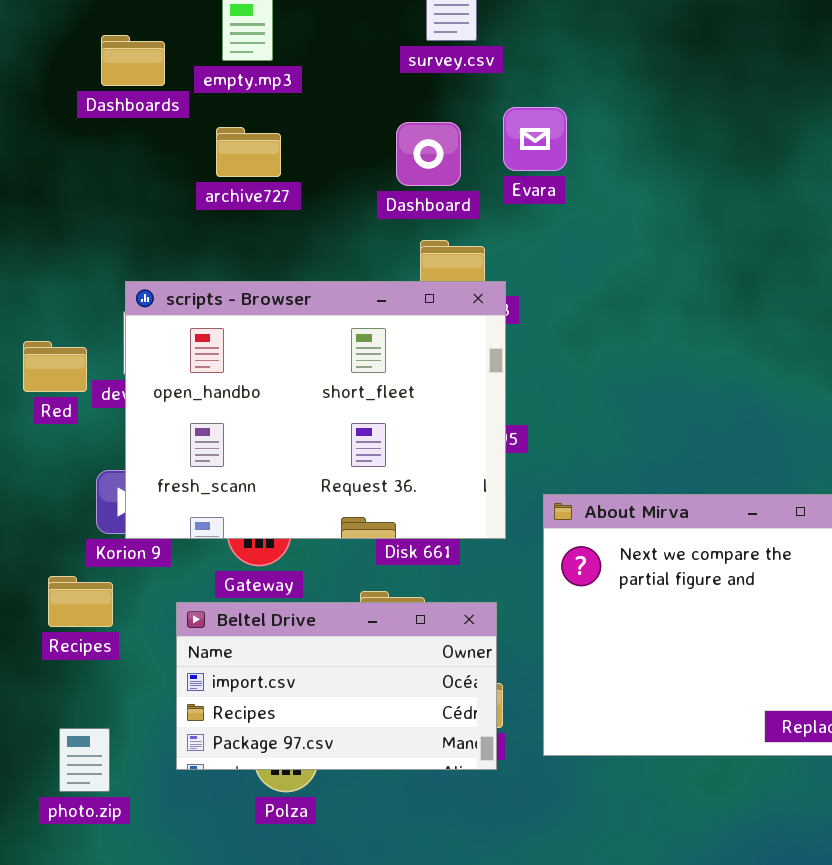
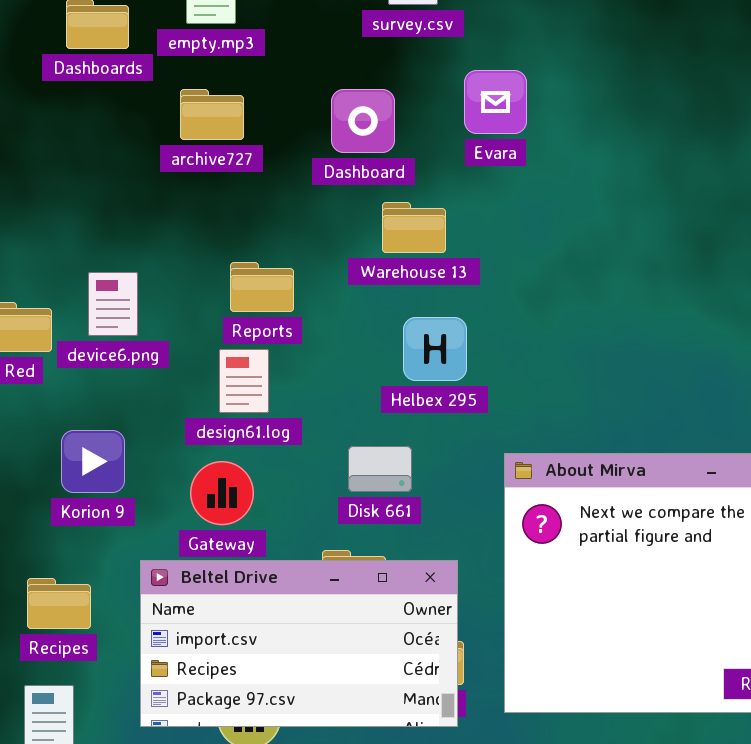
Dashboard: [396,122,461,186] -> [331,89,395,153], moved
scripts - Browser: [125,281,506,539] -> none, closed
Recipes: [48,576,113,627] -> [27,578,91,629], moved

